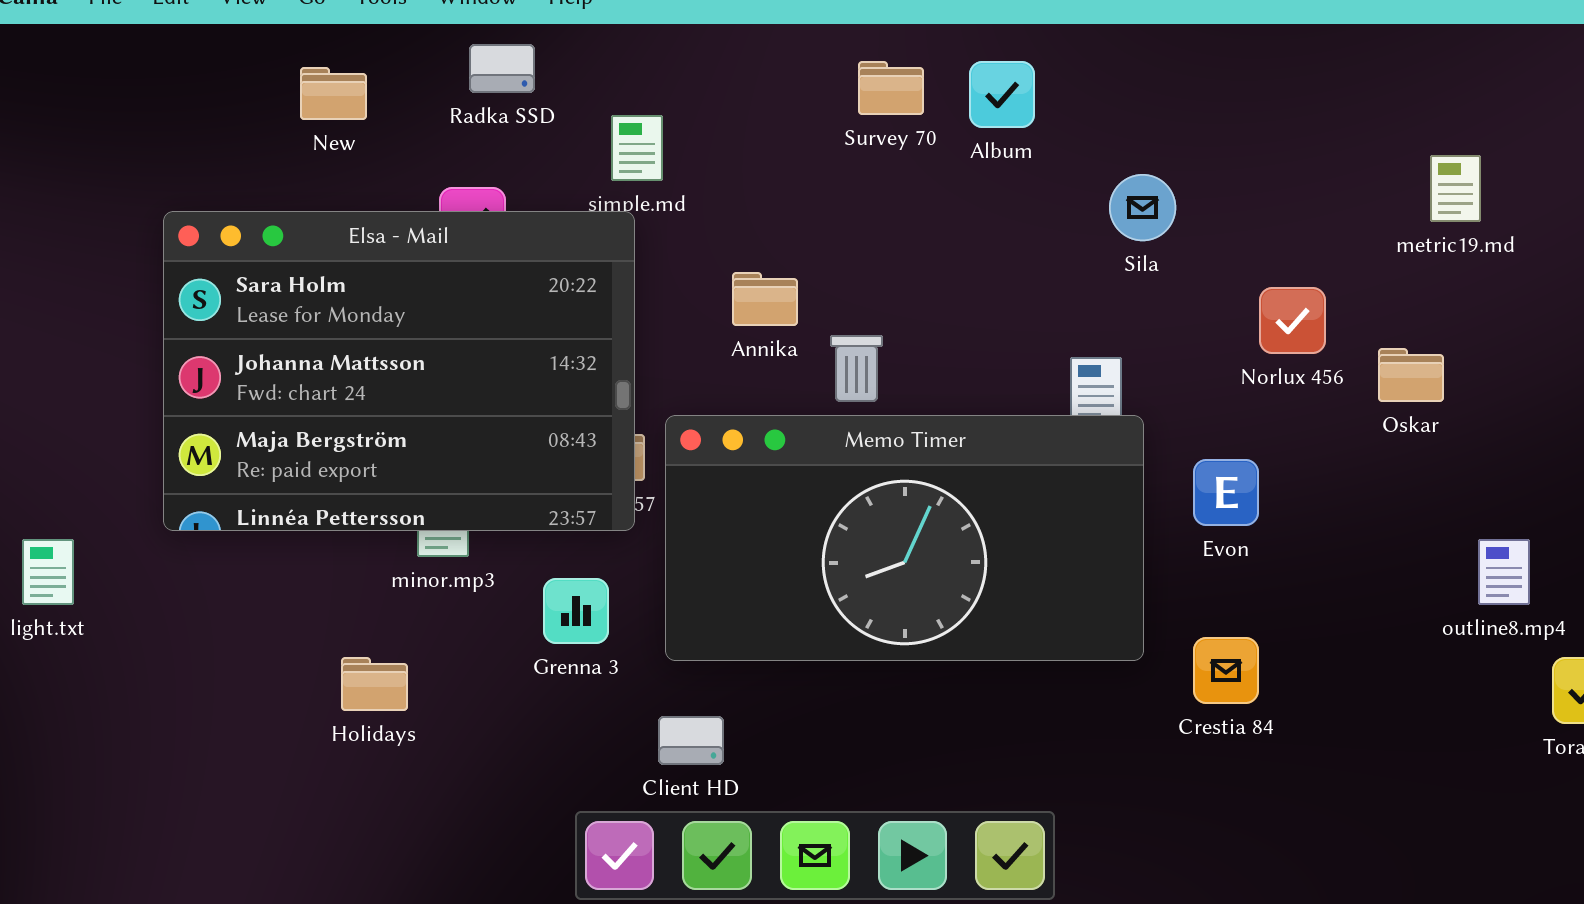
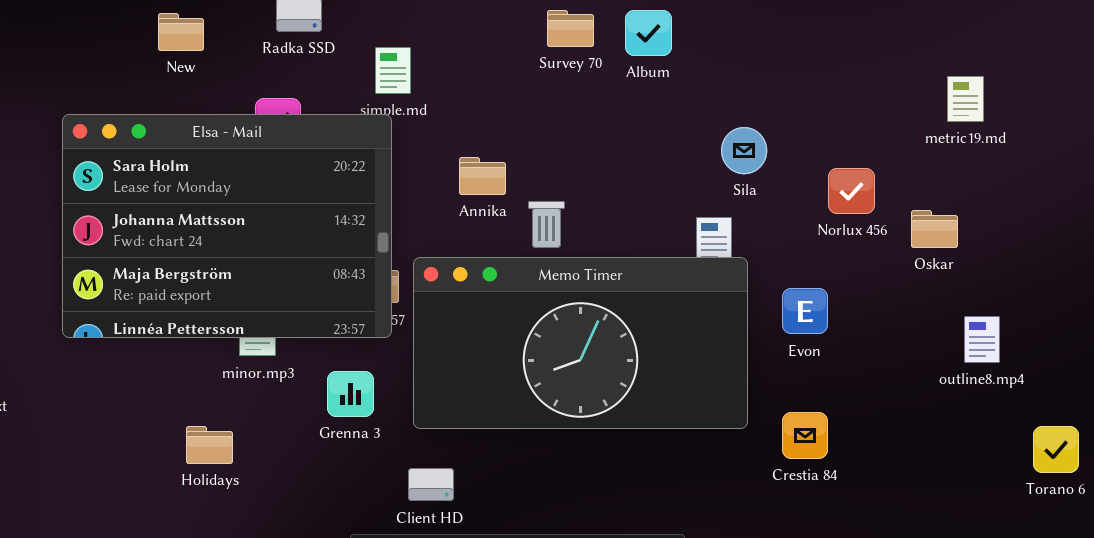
Sila: [1109,174,1176,241] -> [721,127,767,174], moved
outline8.mp4: [1478,539,1530,605] -> [964,316,1000,363], moved

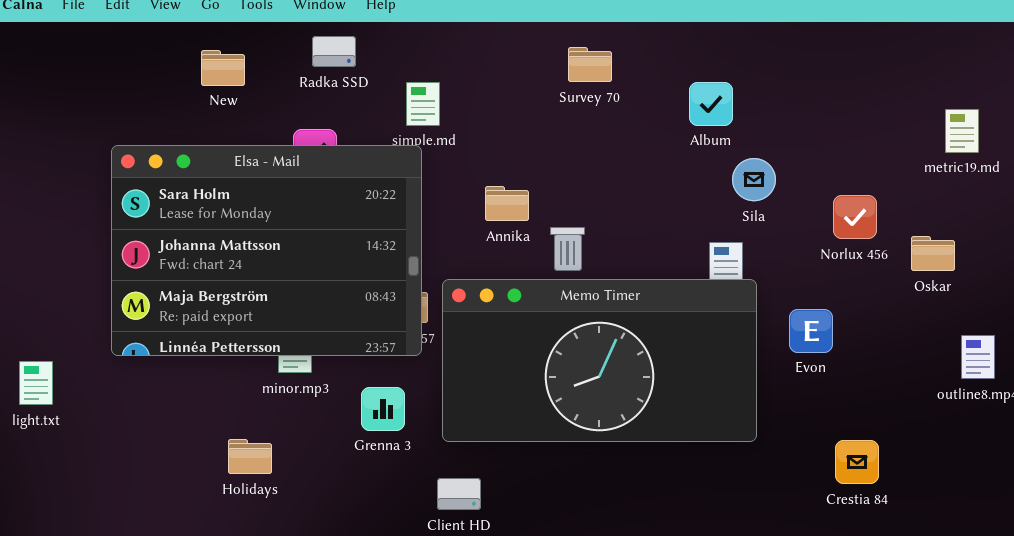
Album: [625,10,672,56] -> [689,82,733,126], moved
Crestia 84: [782,412,828,459] -> [835,440,879,484], moved

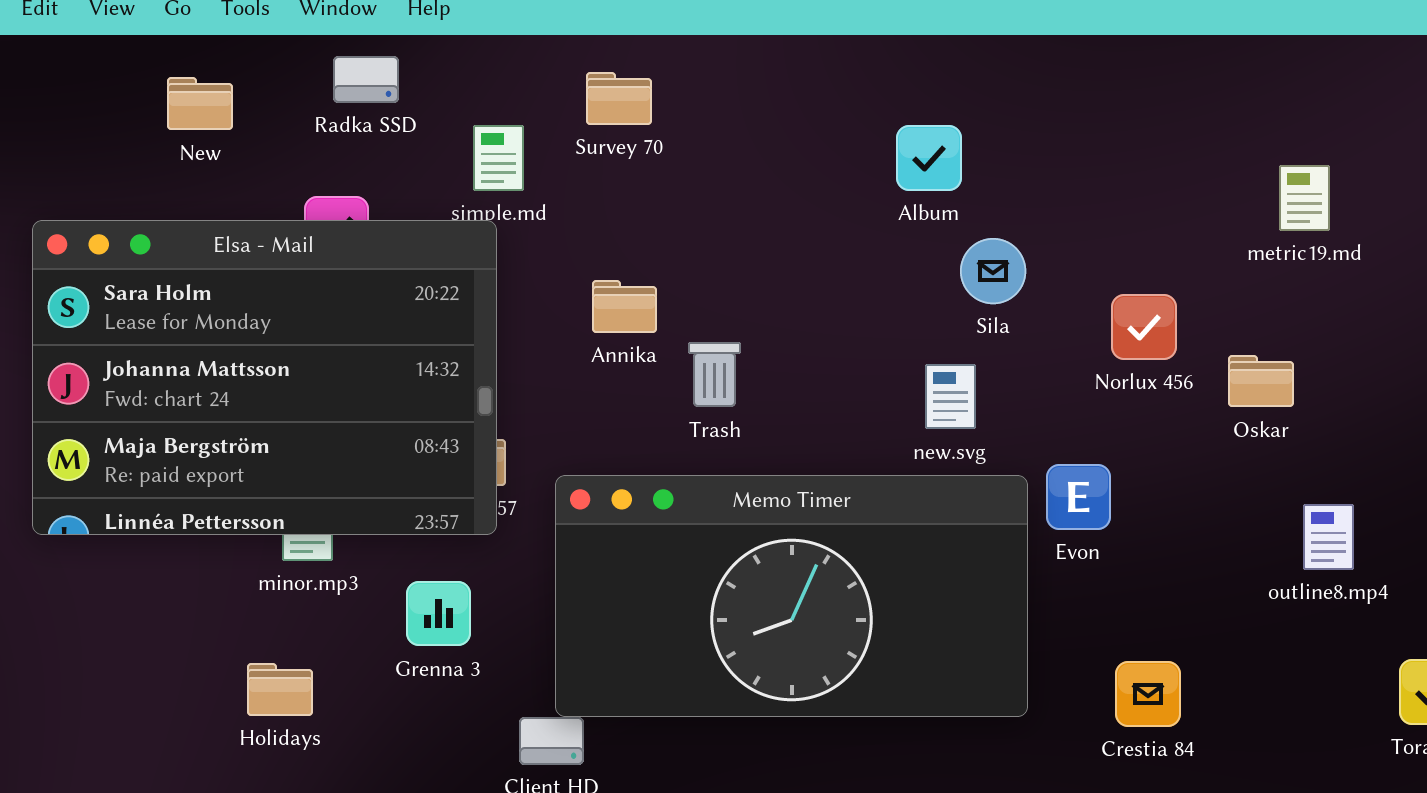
Survey 70: [568,47,612,82] -> [586,72,652,125], moved
Memo Timer: [442,279,757,442] -> [555,475,1028,717], moved
Holidays: [228,439,272,474] -> [247,663,313,716], moved

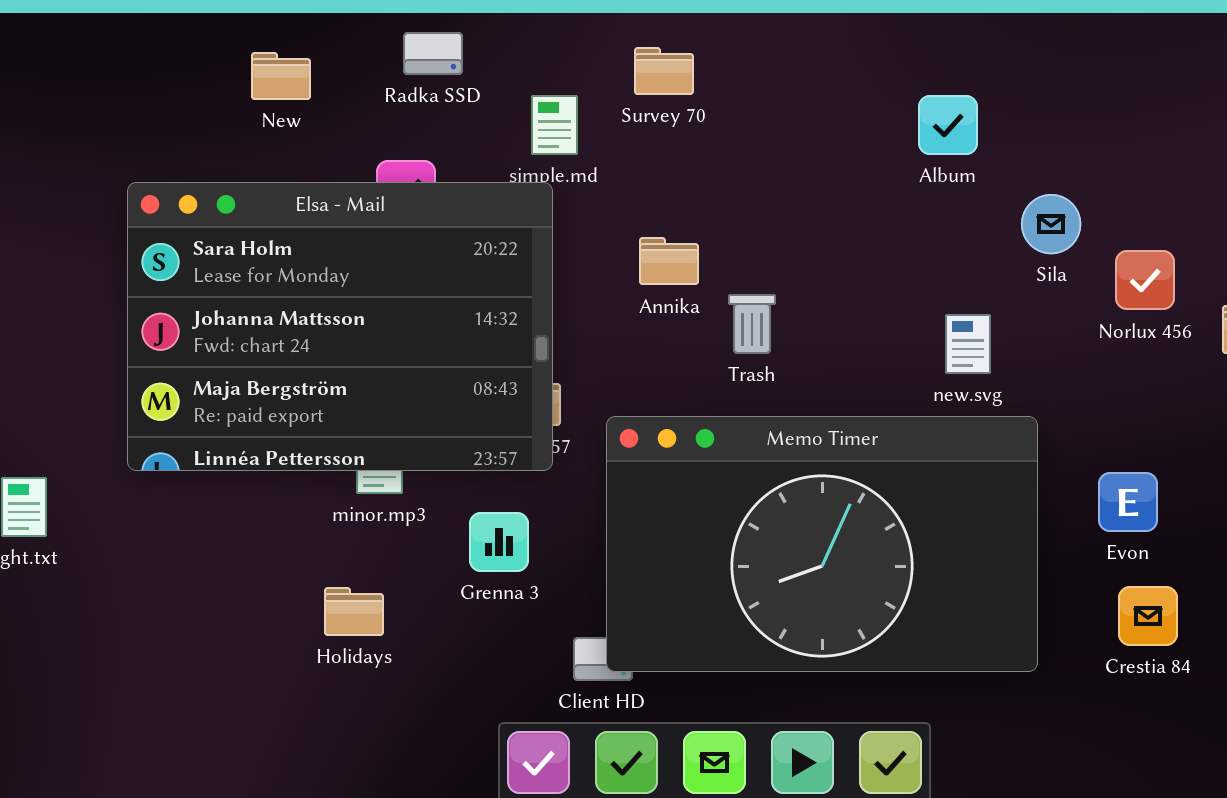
Sila: [960,238,1026,304] -> [1021,194,1081,254], moved
Evon: [1046,464,1111,530] -> [1098,472,1158,532], moved
Memo Timer: [555,475,1028,717] -> [606,416,1038,672], resized

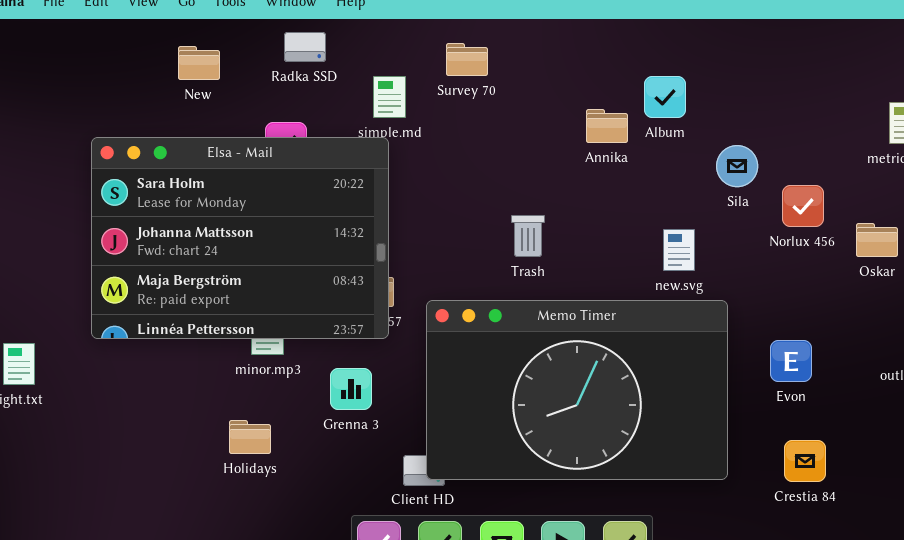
Annika: [639,237,699,285] -> [586,109,628,143], moved
Crestia 84: [1118,586,1178,646] -> [784,440,826,482], moved

